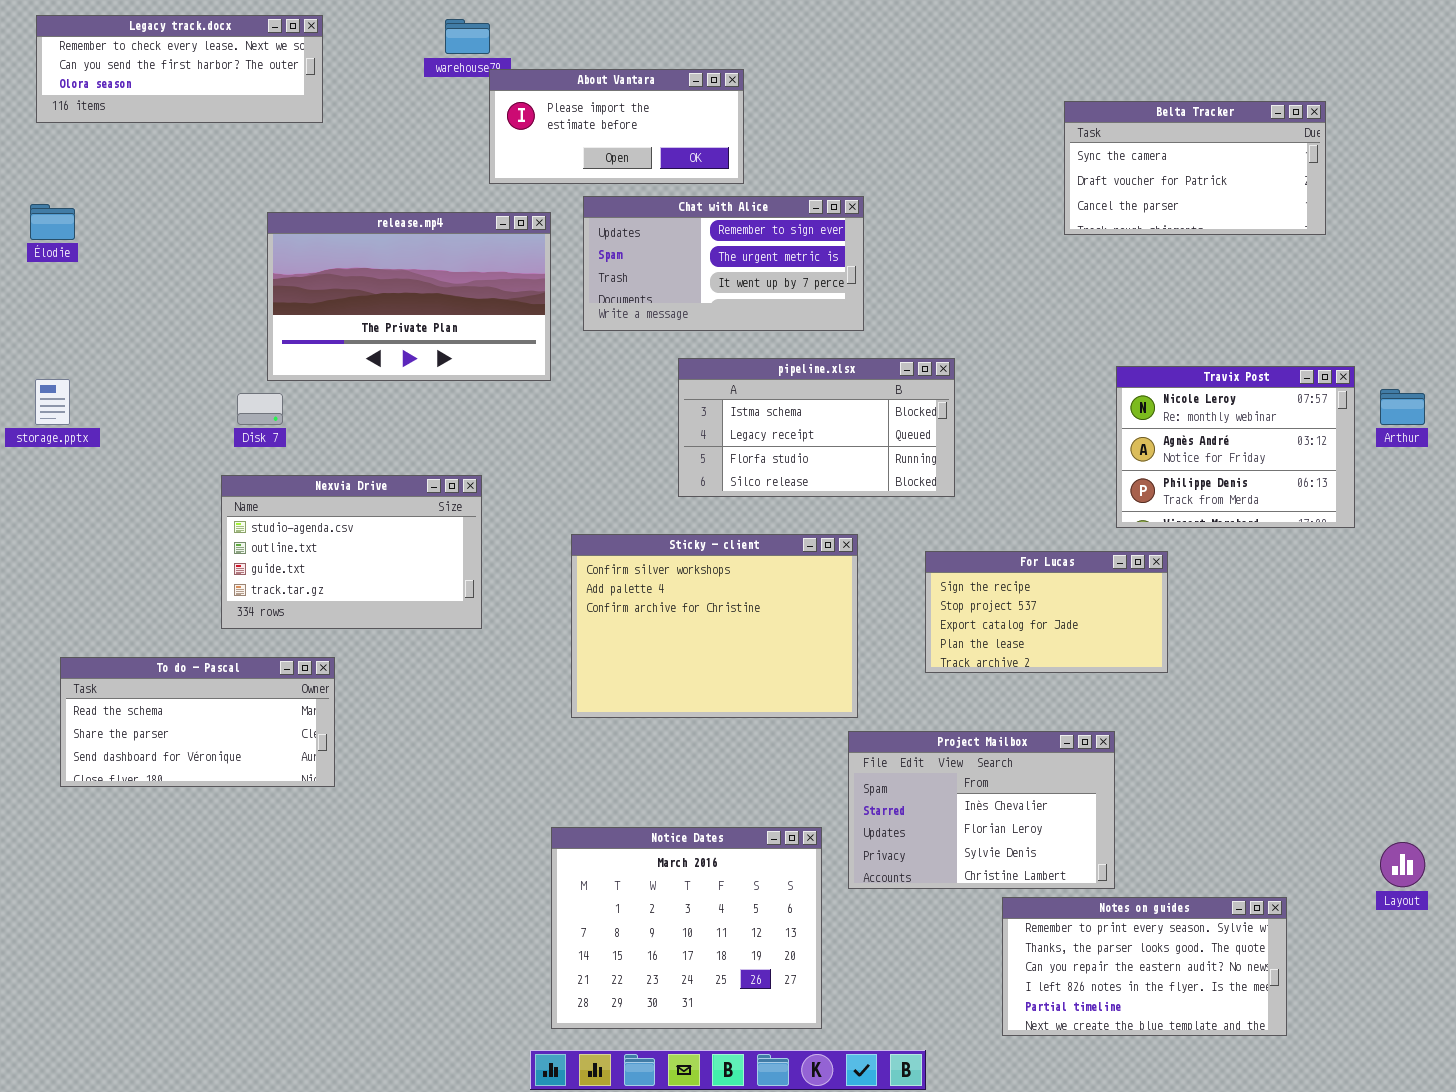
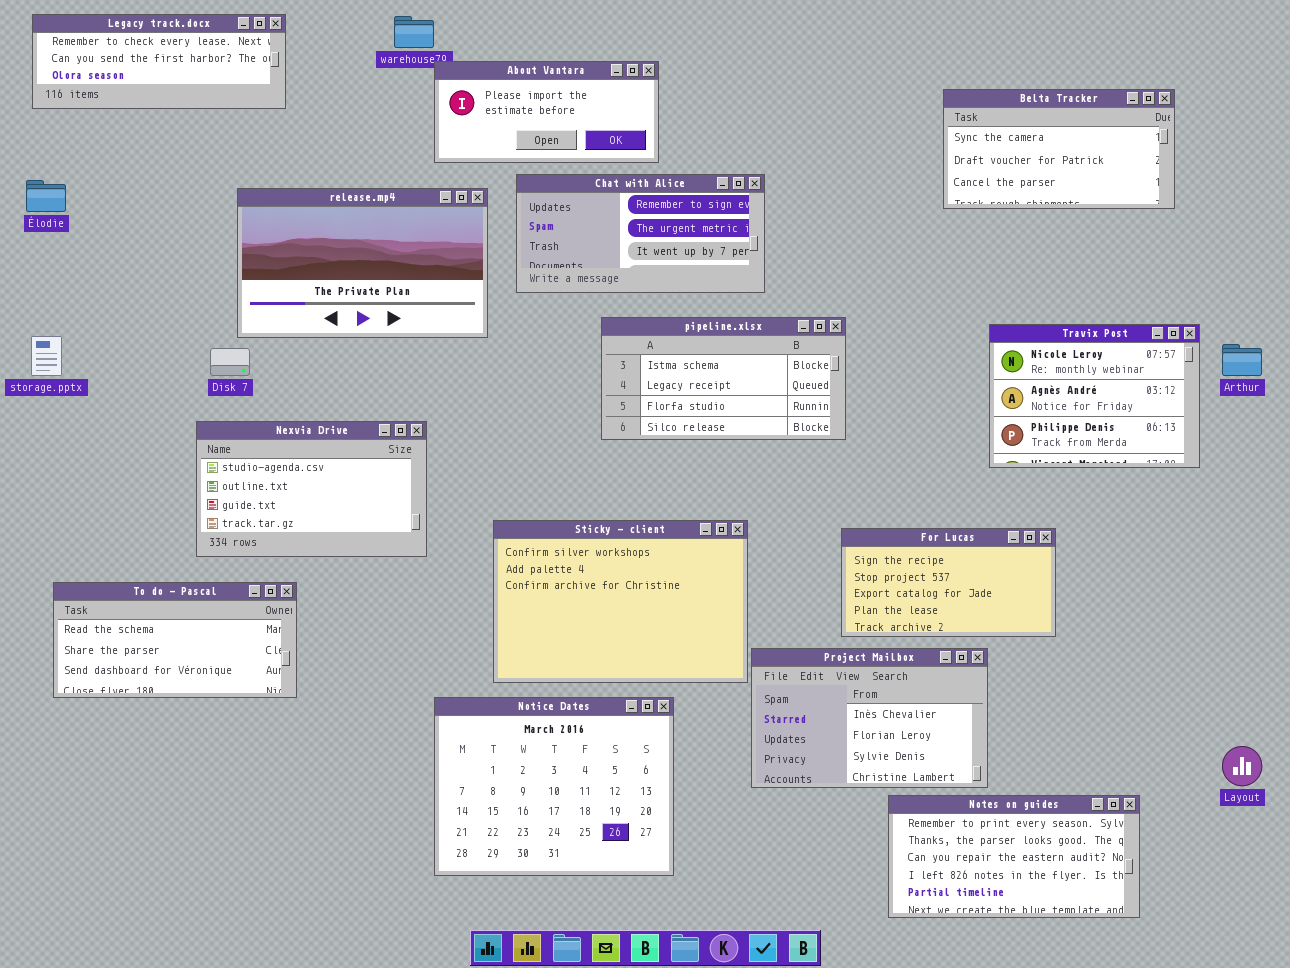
Sticky - client: [571,534,858,718] -> [493,520,748,683], moved
For Lucas: [925,551,1168,673] -> [841,528,1056,637], moved
Notice Dates: [551,827,822,1029] -> [434,697,674,876], moved

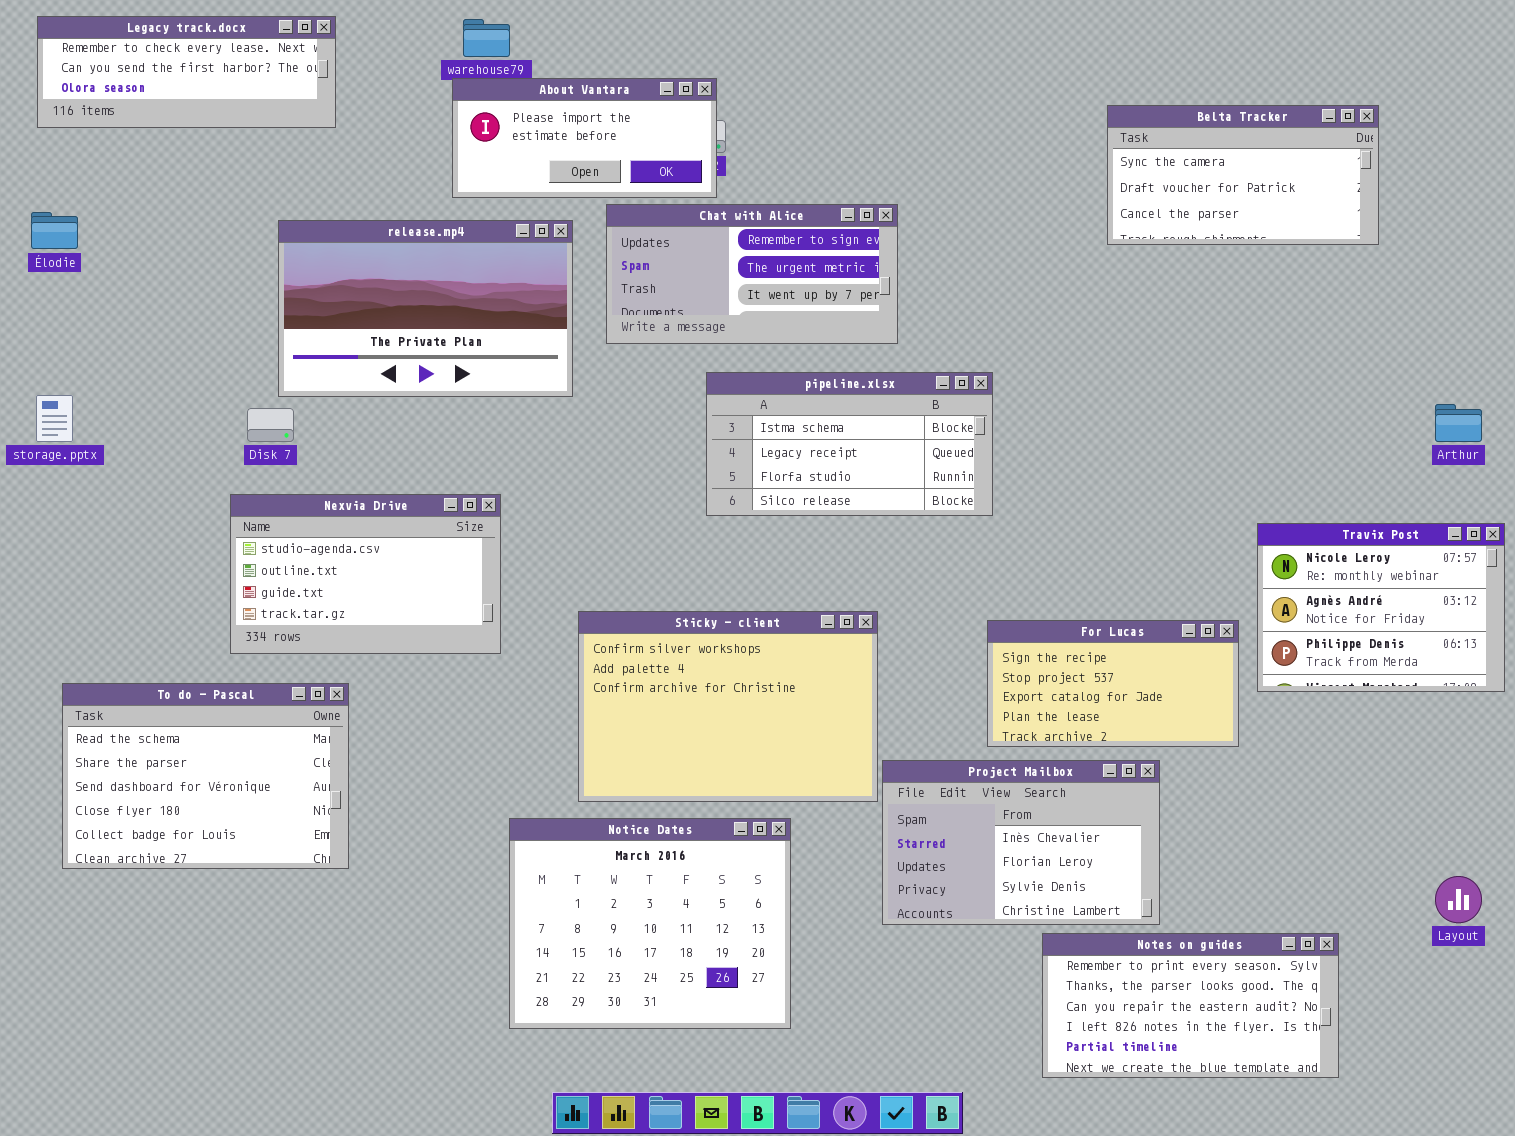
About Vantara: [434,61,659,163] -> [452,78,717,198], moved
Travix Post: [989,324,1200,468] -> [1257,523,1505,692], moved
To do - Pascal: [53,582,297,698] -> [62,683,349,869], resized

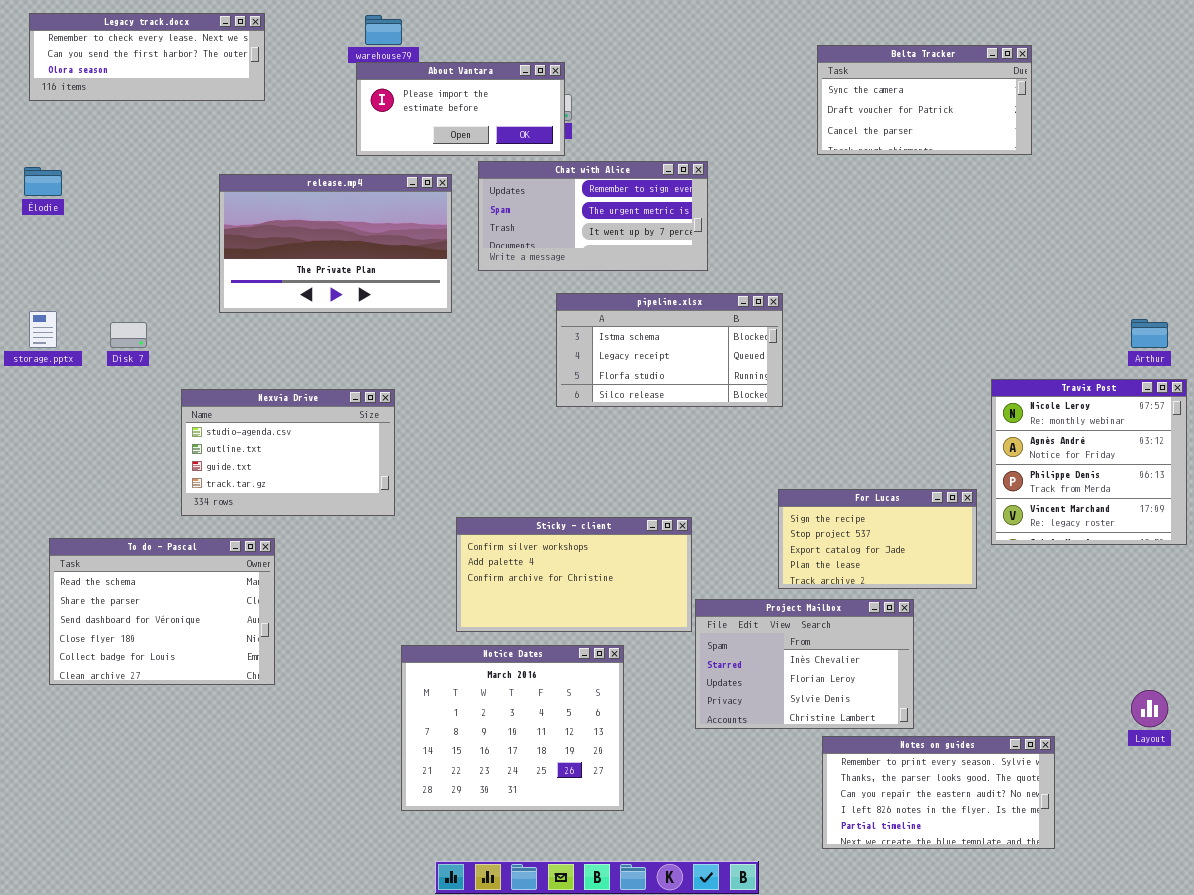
Belta Tracker: [1107,105,1379,245] -> [817,45,1032,155], moved
Disk 7: [247,408,294,442] -> [110,322,147,348], moved
Travix Post: [1257,523,1505,692] -> [991,379,1187,545], resized
Sticky - client: [578,611,878,802] -> [456,517,692,632], resized

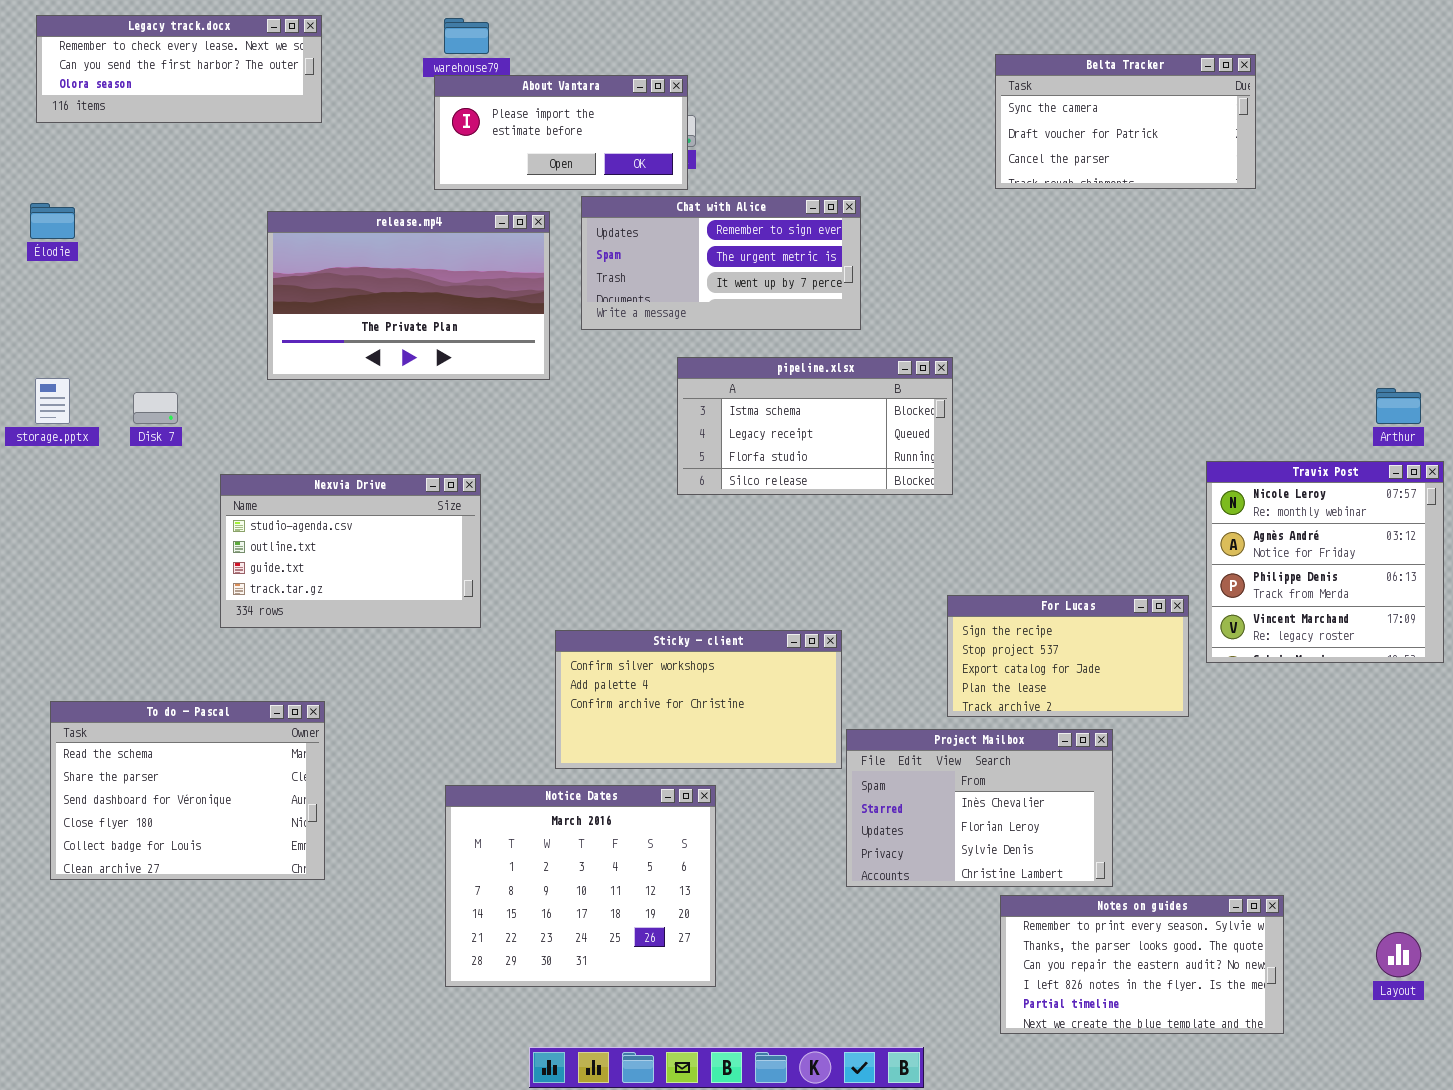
To do - Pascal: [49,538,275,685] -> [50,701,325,880], moved
Notice Dates: [401,645,624,811] -> [445,785,716,987], moved
Layout: [1131,690,1168,727] -> [1376,932,1421,977], moved

